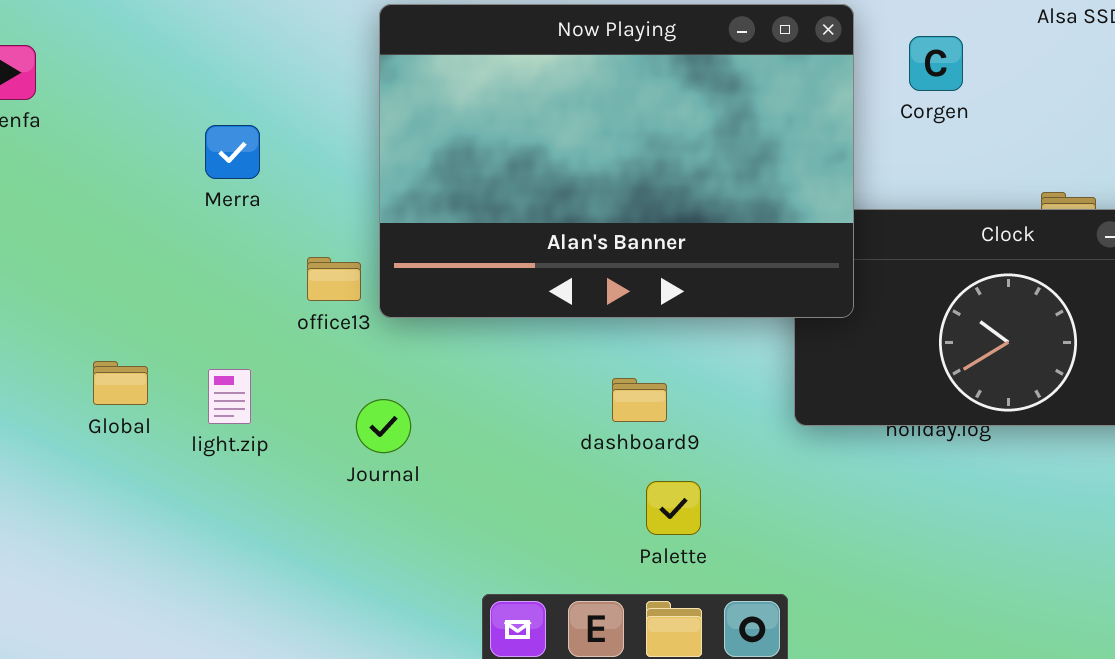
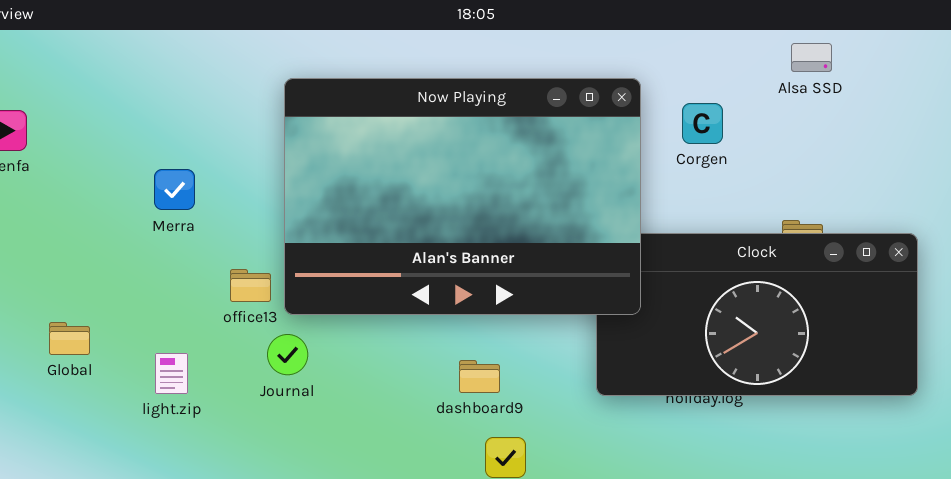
Global: [93,361,148,405] -> [49,322,90,355], moved
Journal: [356,399,411,453] -> [267,334,308,375], moved

